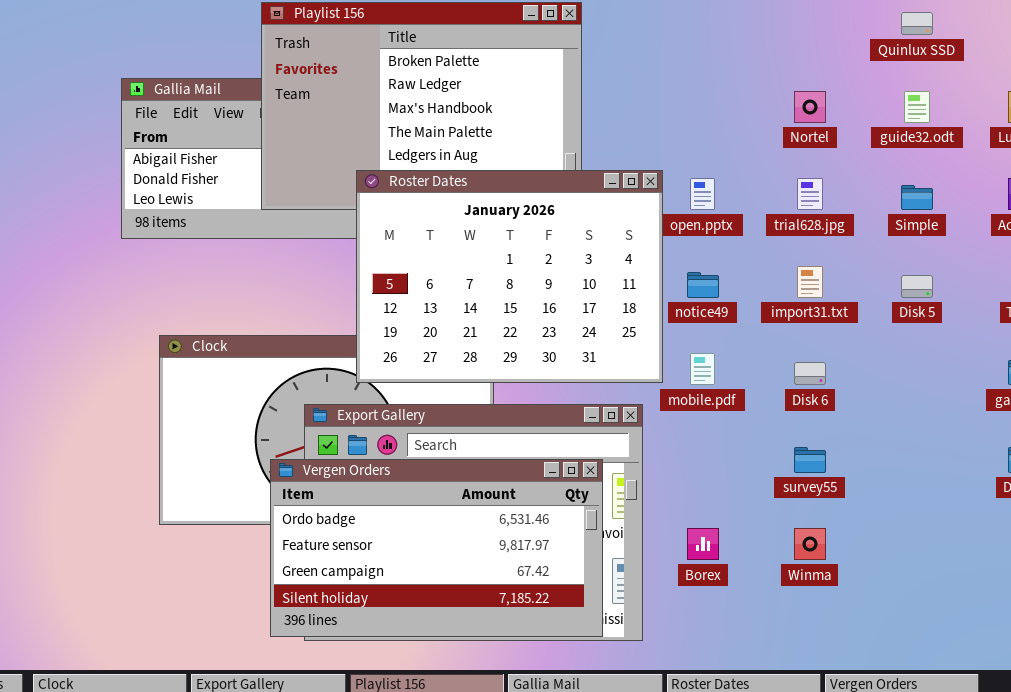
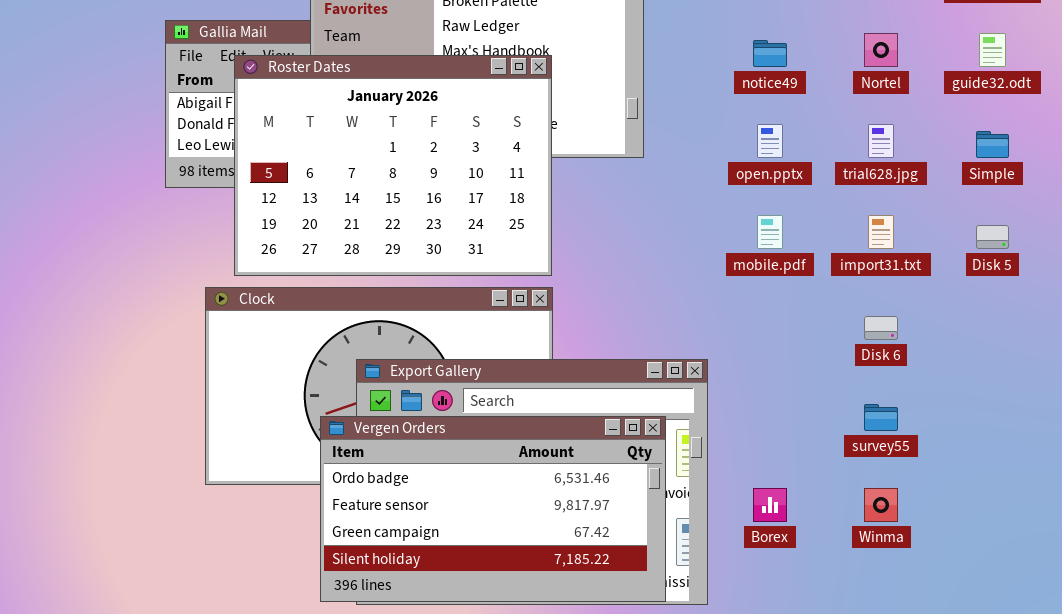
Roster Dates: [356,170,663,383] -> [234,55,552,276], moved
notice49: [687,272,719,298] -> [753,40,787,67], moved
mobile.pdf: [690,353,715,385] -> [757,215,783,249], moved

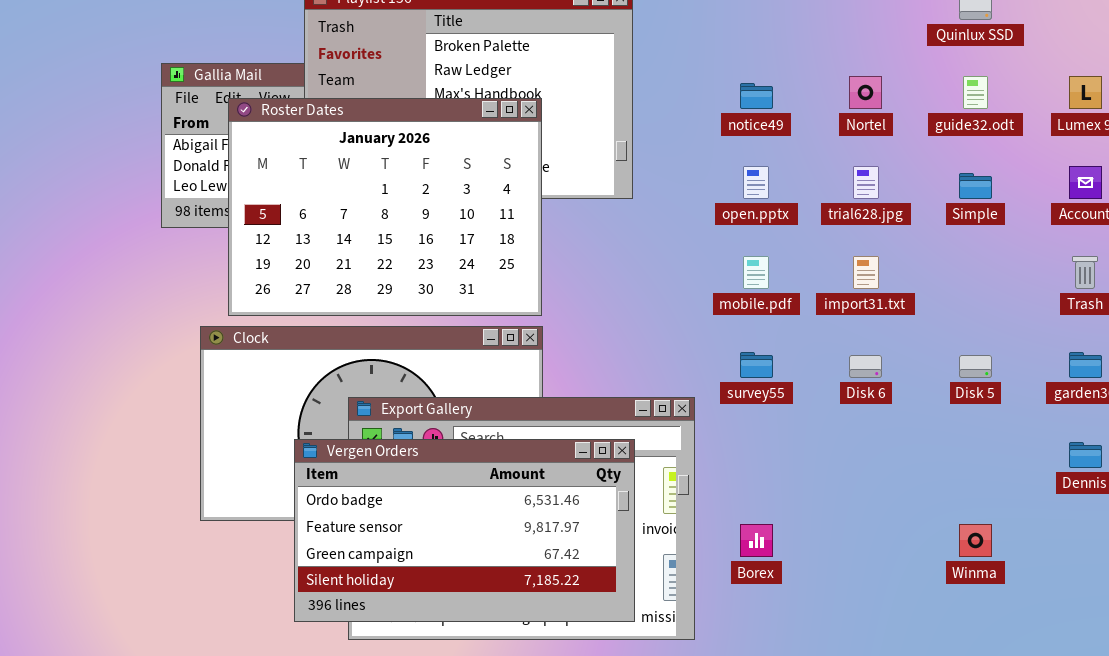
Disk 5: [976,225,1009,249] -> [959,355,992,378], moved
survey55: [864,404,898,431] -> [740,352,773,378], moved
Vergen Orders: [320,416,666,602] -> [294,439,635,622], moved
Winma: [864,488,898,522] -> [959,524,992,557], moved

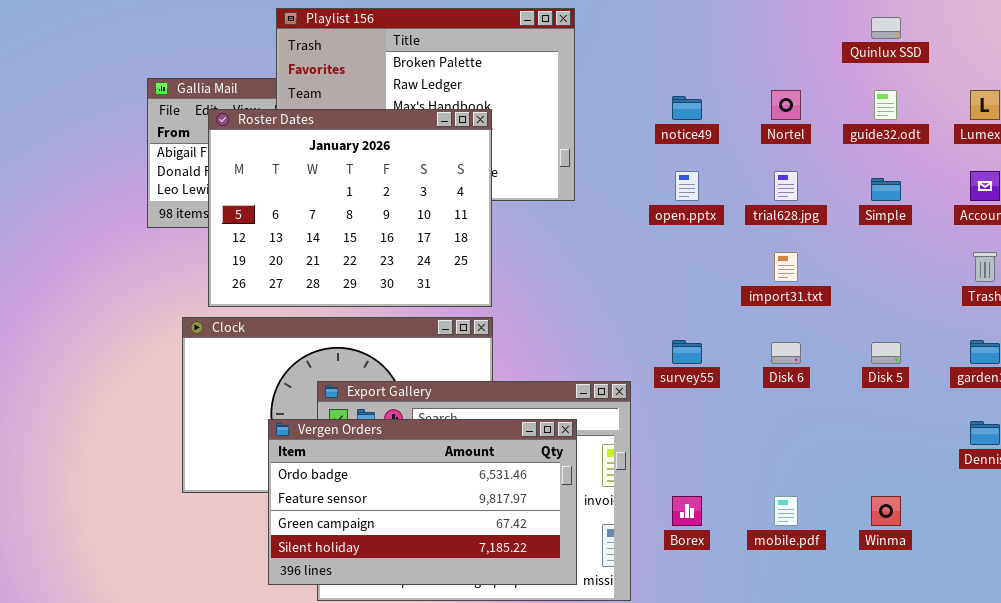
mobile.pdf: [743,256,769,289] -> [774,496,798,526], moved

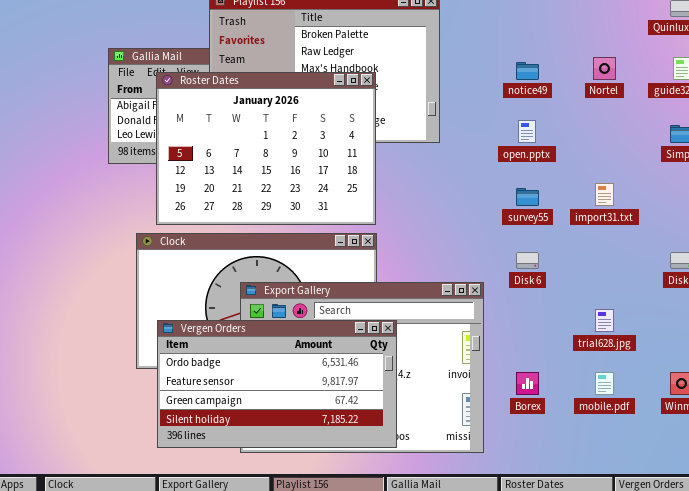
trial628.jpg: [774,171,798,201] -> [595,309,614,332], moved
survey55: [672,340,702,364] -> [516,188,539,206], moved
Disk 6: [771,342,801,364] -> [516,252,539,269], moved
Vergen Orders: [268,419,577,585] -> [157,320,397,448], moved

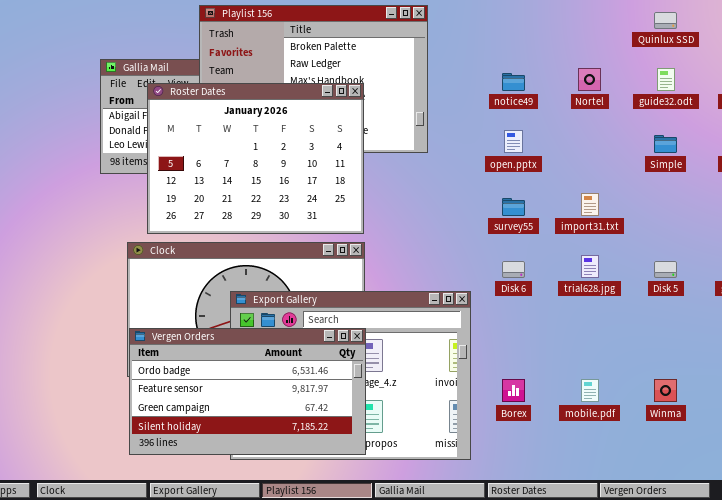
trial628.jpg: [595,309,614,332] -> [581,255,599,278], moved
Vergen Orders: [157,320,397,448] -> [129,328,366,455], moved

